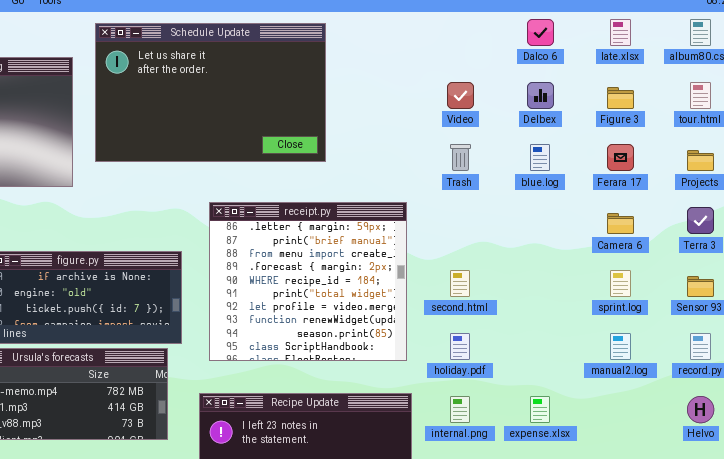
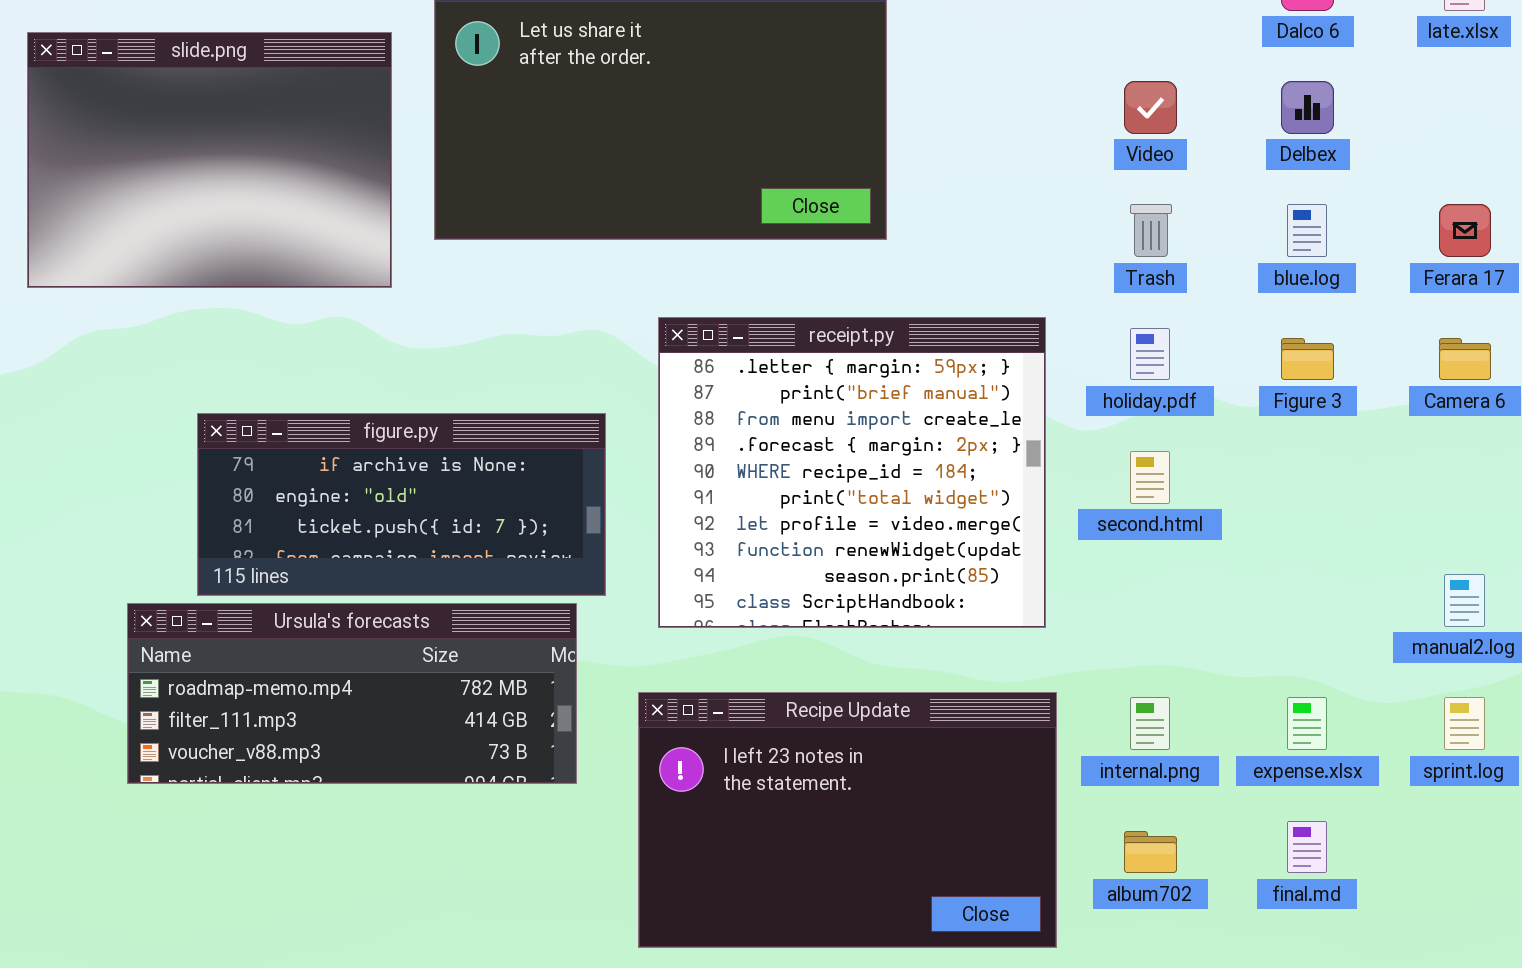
Figure 3: [607,87,634,109] -> [1281,338,1334,380], moved
sprint.log: [610,270,631,297] -> [1444,697,1485,750], moved
holiday.pdf: [450,333,470,360] -> [1130,328,1170,380], moved

